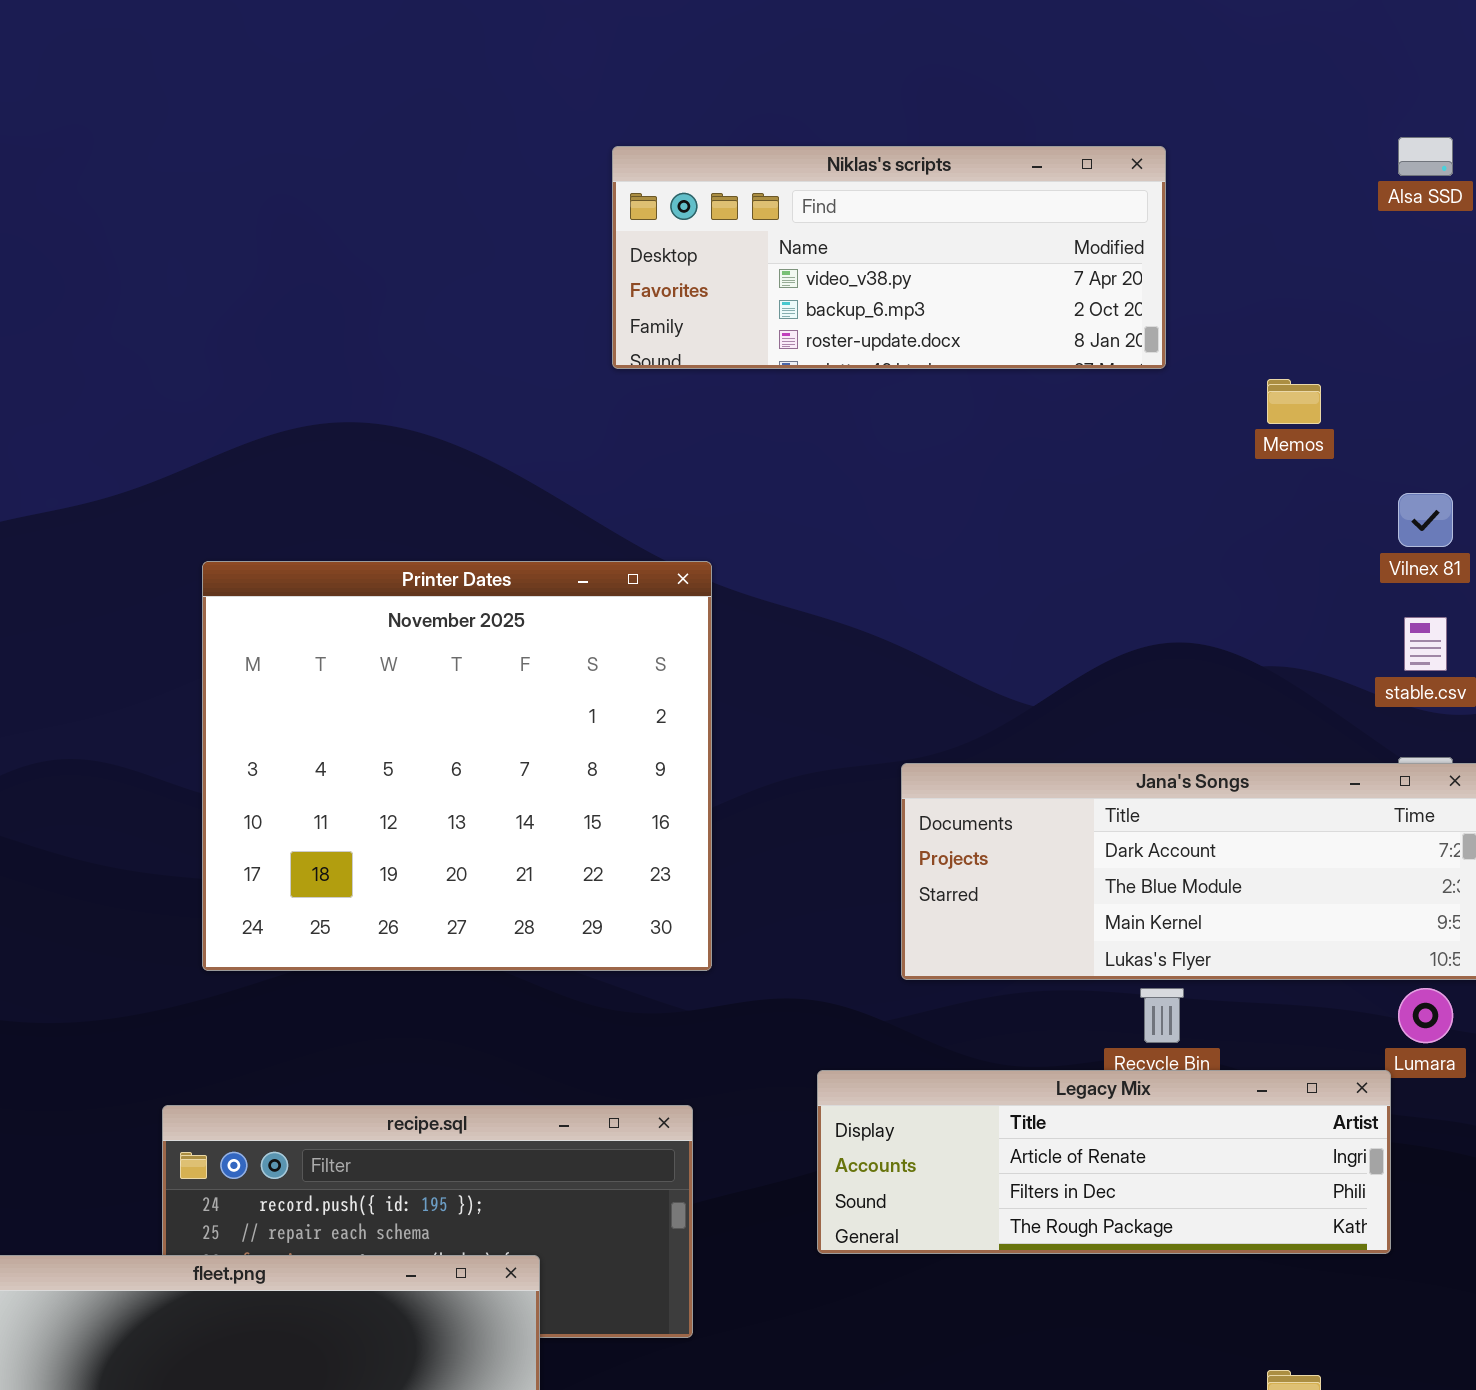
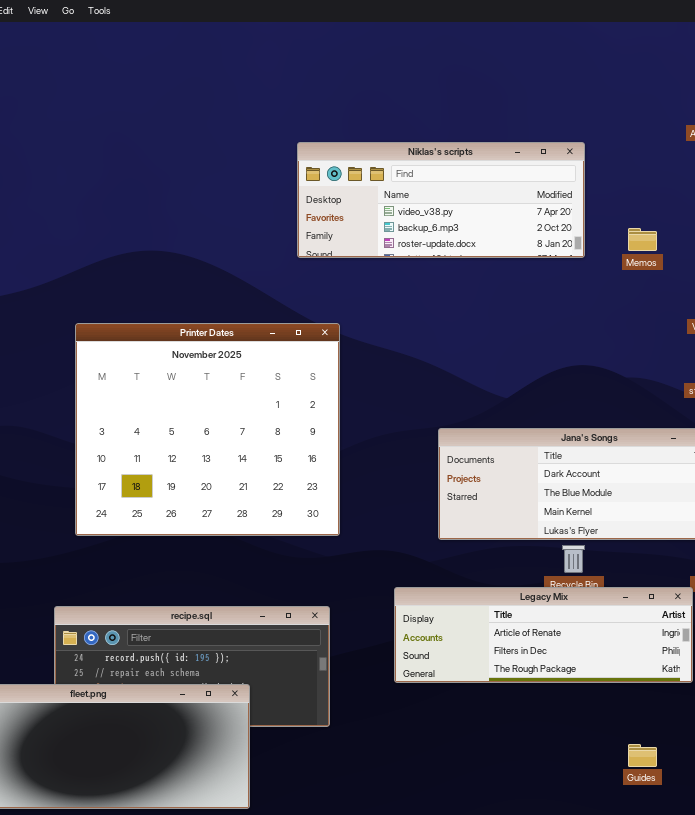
Niklas's scripts: [612,146,1166,369] -> [297,142,585,258], moved

